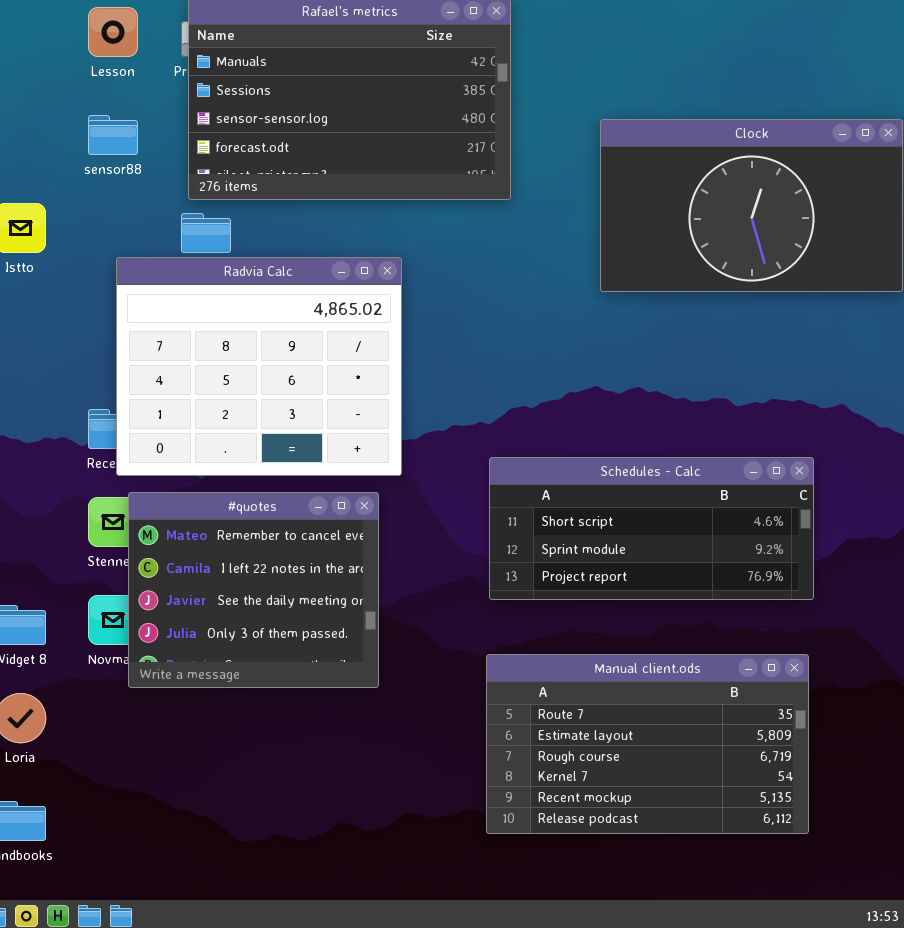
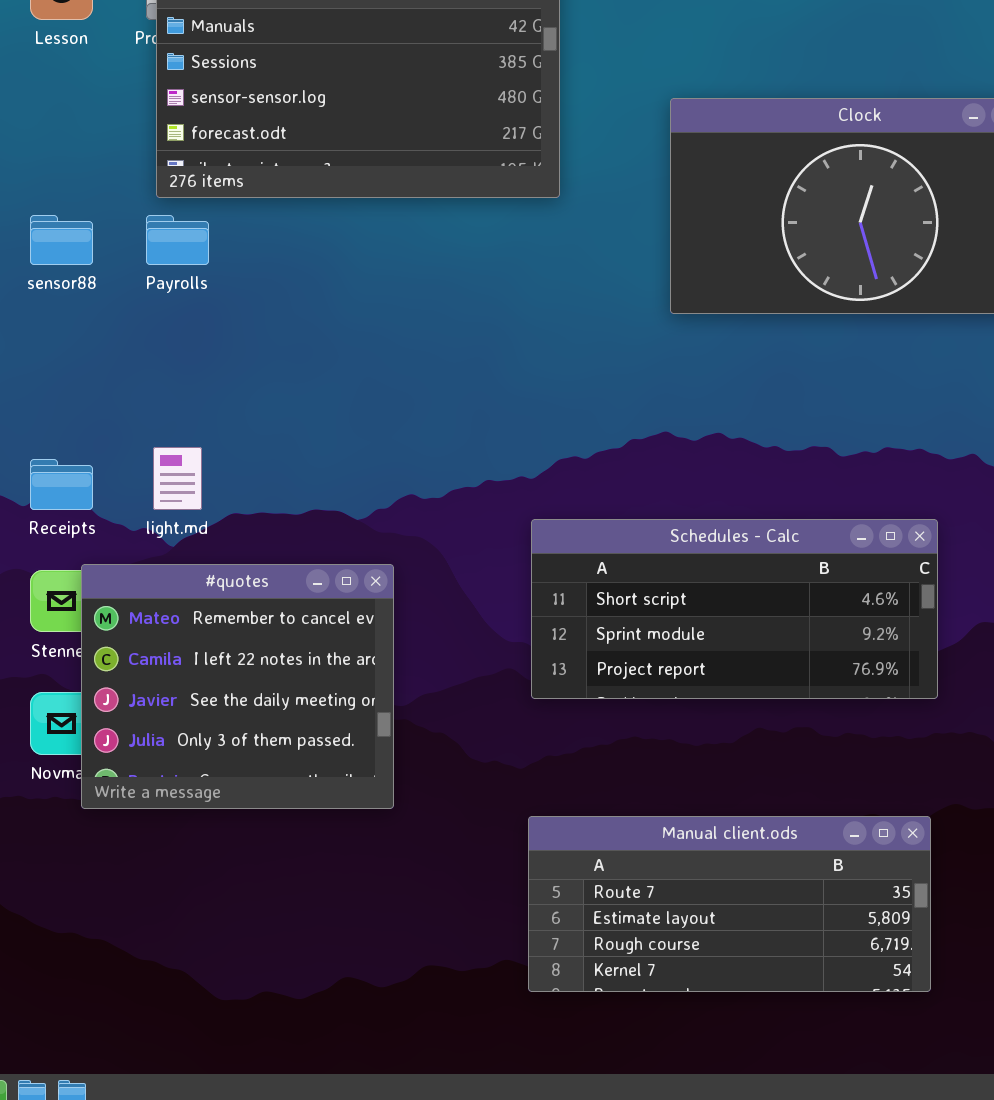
sensor88: [88,115,138,155] -> [30,215,93,265], moved
Radvia Calc: [116,257,402,476] -> none, closed
Manual client.ods: [486,654,809,834] -> [528,816,931,992], resized

